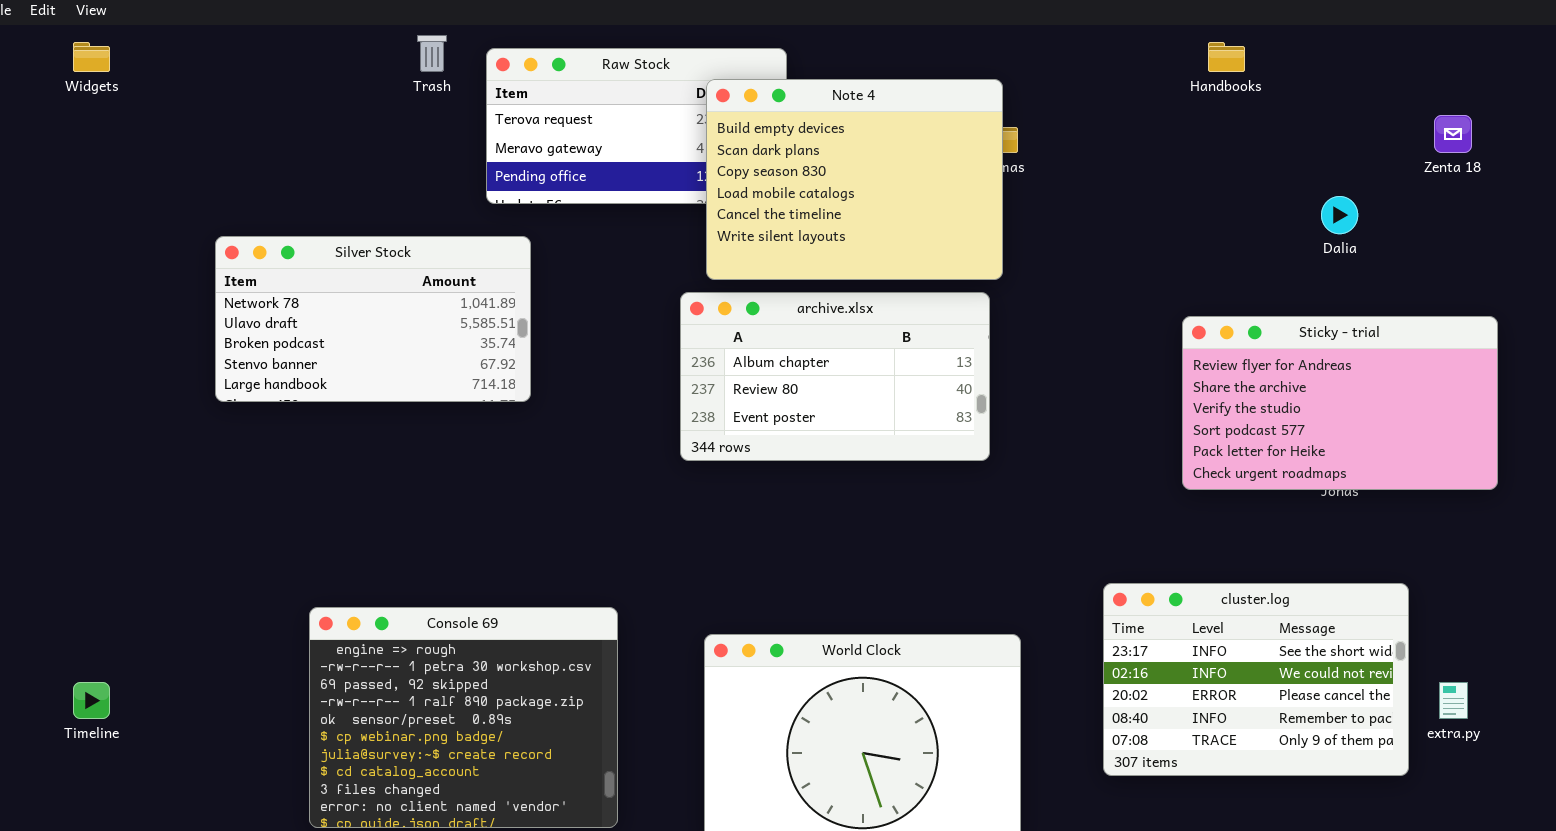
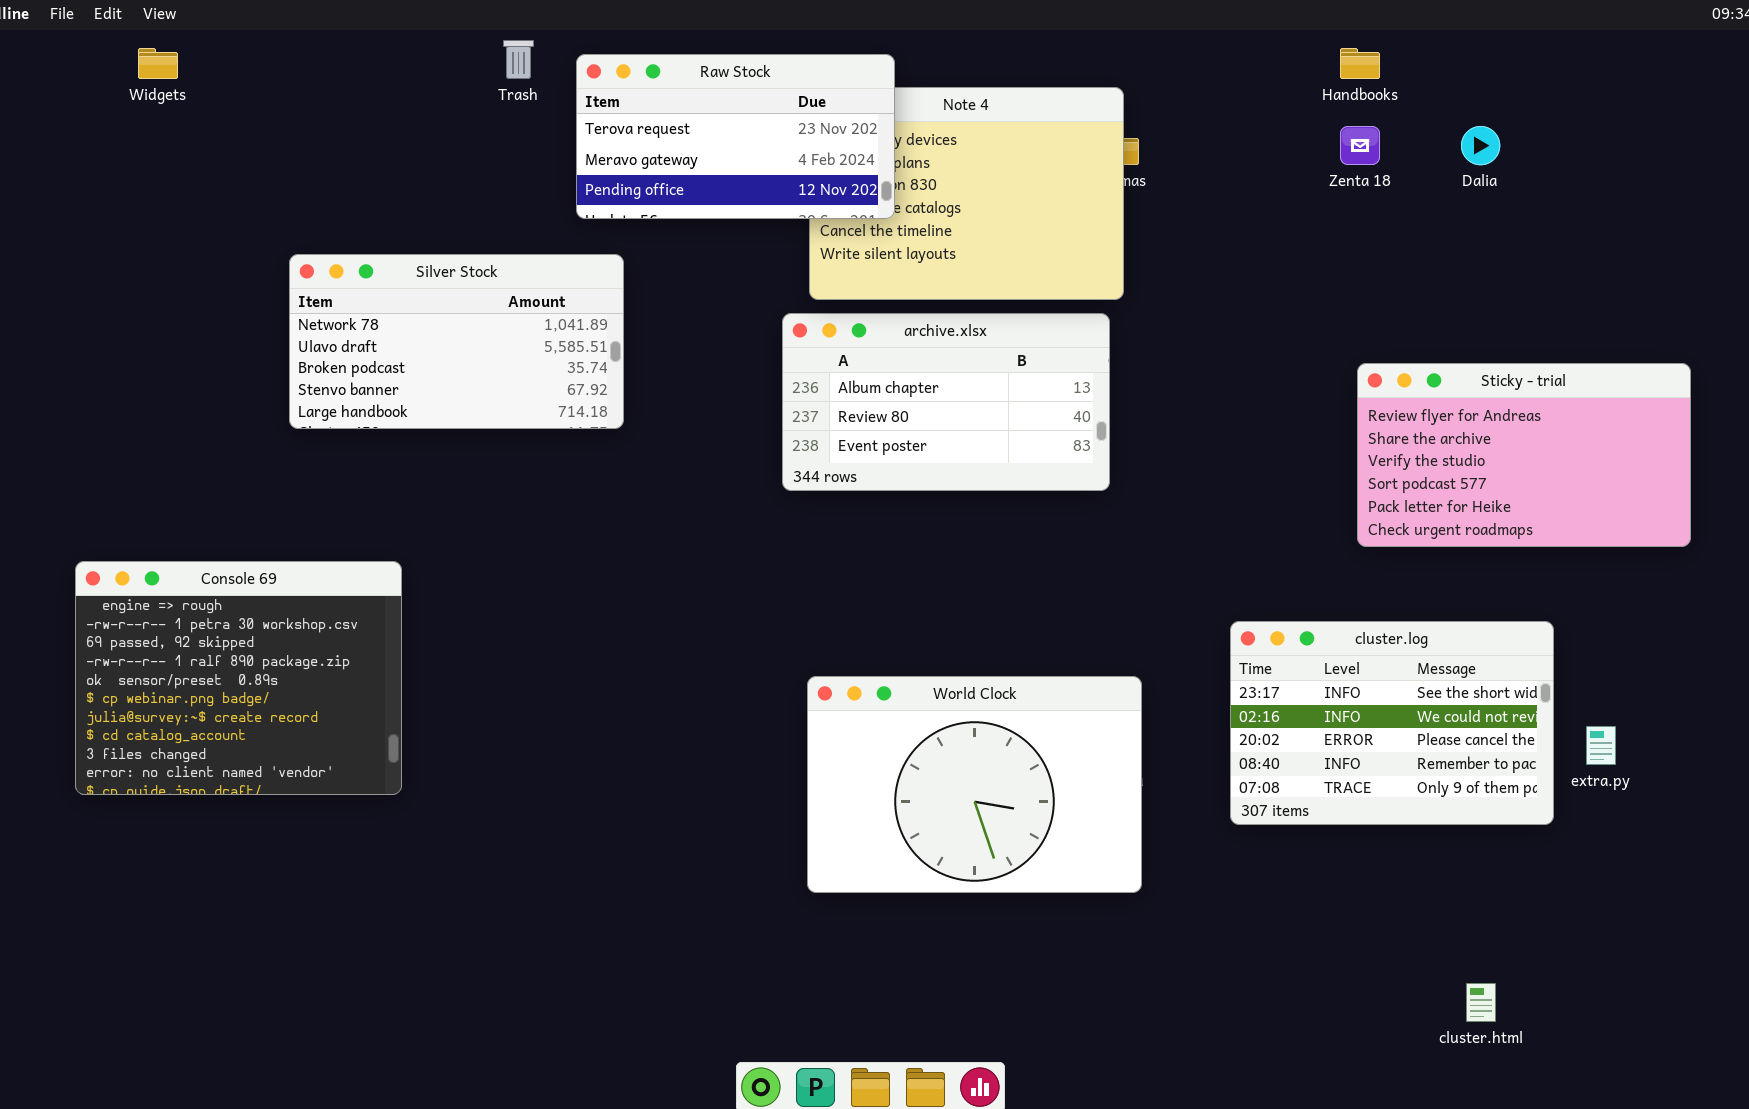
Raw Stock: [486,48,787,204] -> [576,54,895,219], raised
Zenta 18: [1434,115,1472,153] -> [1340,126,1380,165], moved
Dalia: [1321,196,1358,234] -> [1461,126,1500,165], moved
Sticky - trial: [1182,316,1498,490] -> [1357,363,1691,547], moved
Console 69: [309,607,618,828] -> [75,561,402,795], moved

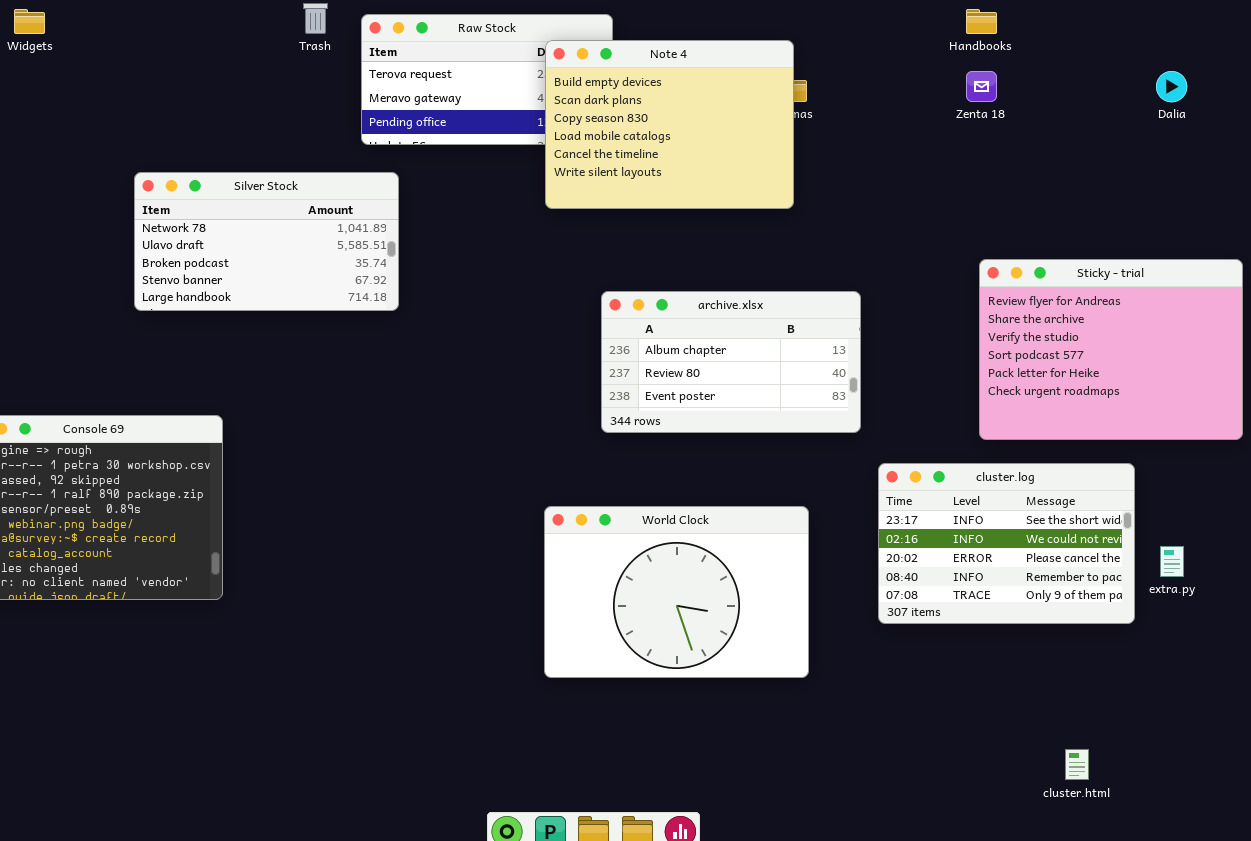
Note 4: [809,87,1124,300] -> [545,40,794,209], raised
Dalia: [1461,126,1500,165] -> [1156,71,1187,102], moved
archive.xlsx: [782,313,1110,491] -> [601,291,861,433], moved
Sticky - trial: [1357,363,1691,547] -> [979,259,1243,440], resized

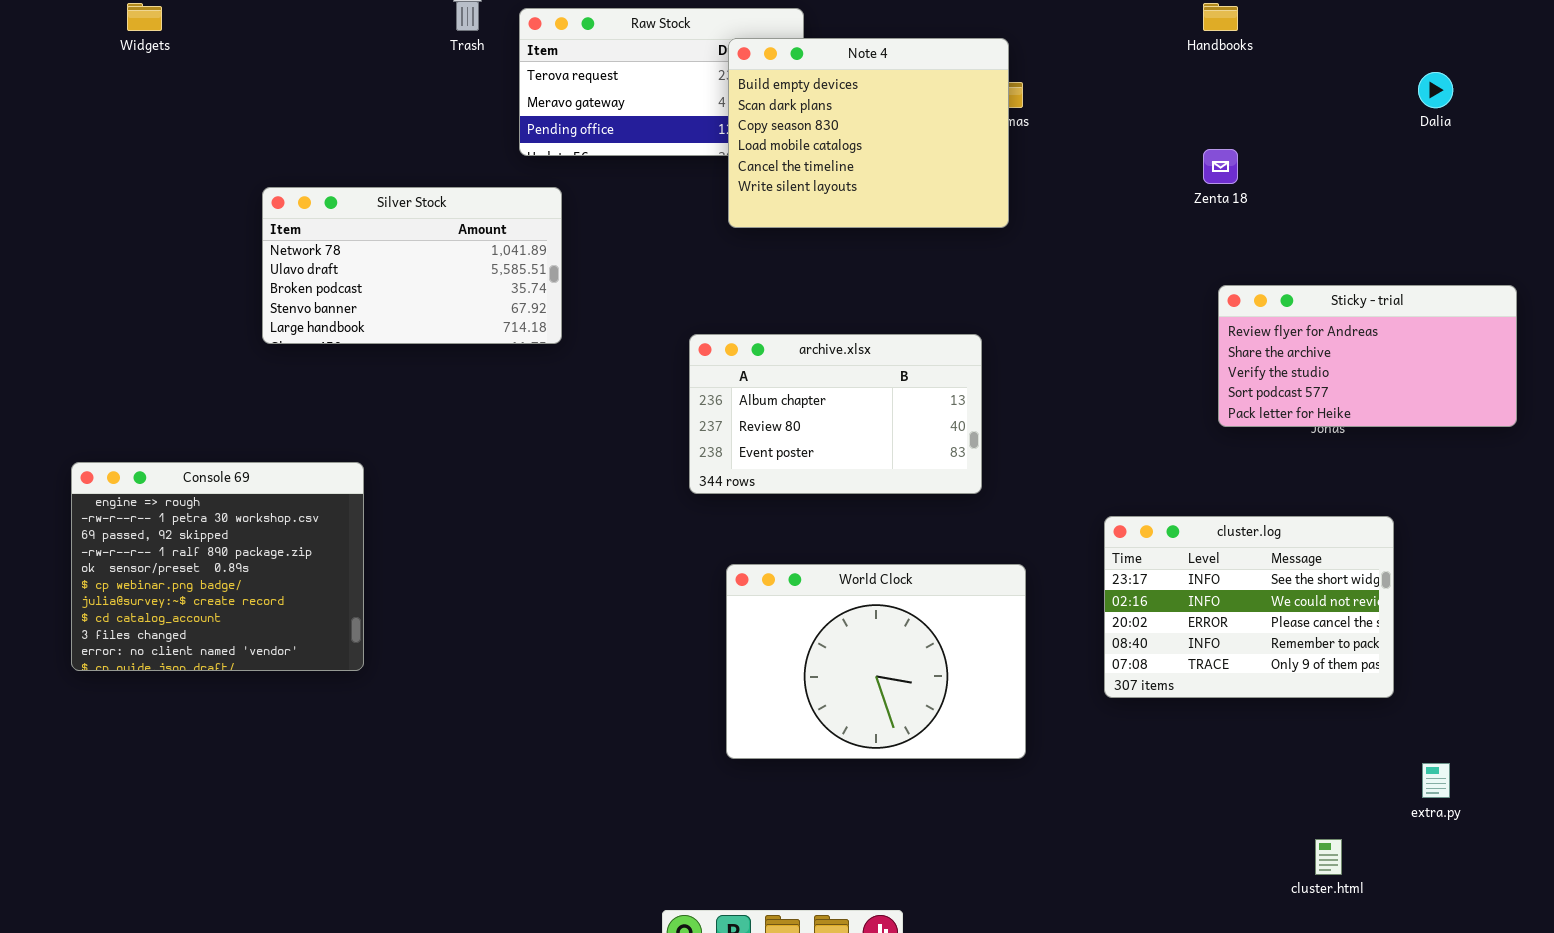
Zenta 18: [966,71,997,102] -> [1203,149,1238,184], moved
Sticky - trial: [979,259,1243,440] -> [1218,285,1517,427], resized
archive.xlsx: [601,291,861,433] -> [689,334,982,494], moved
extra.py: [1160,546,1184,577] -> [1422,763,1450,798], moved

